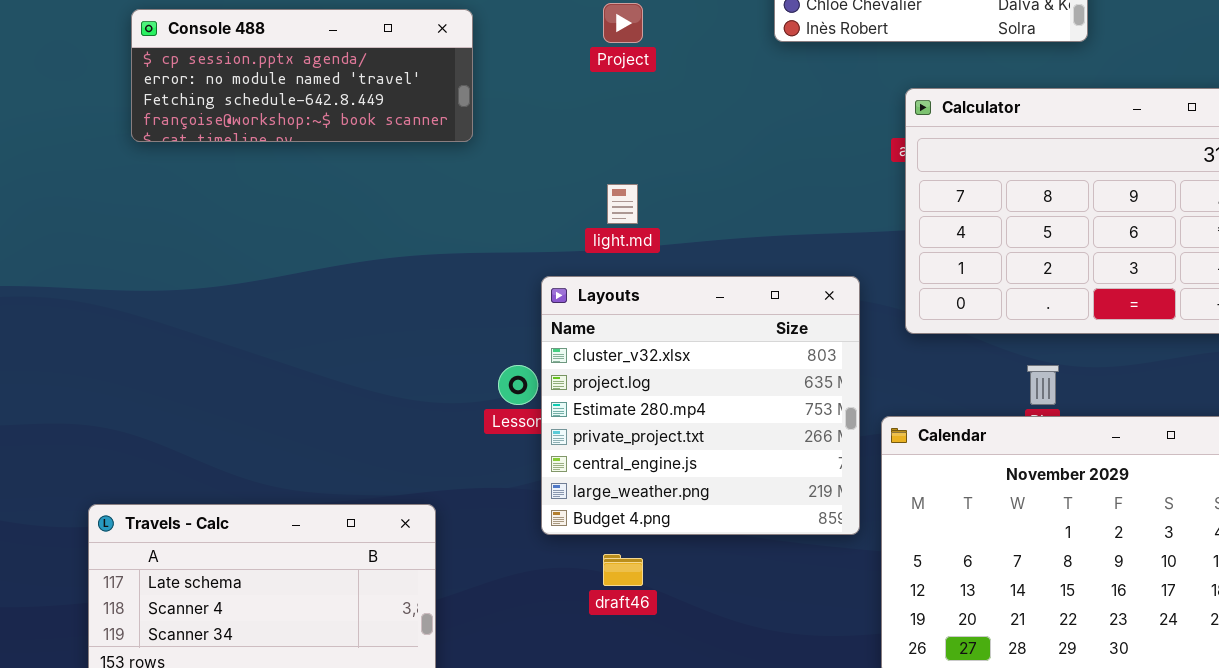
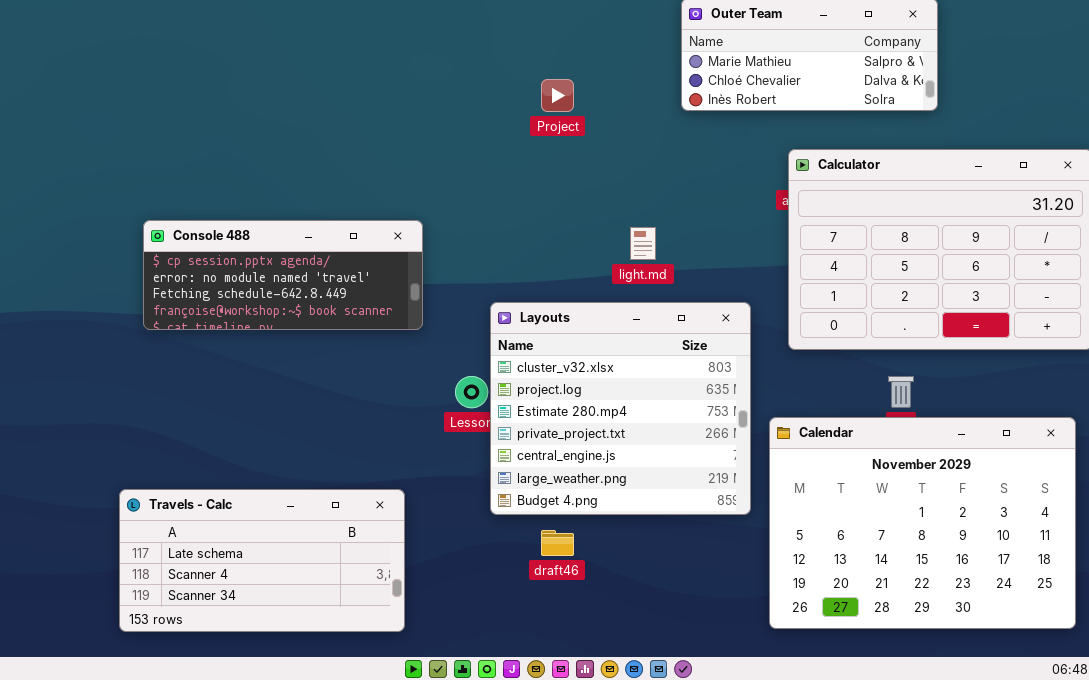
Console 488: [131,9,473,142] -> [143,220,423,330], moved
light.md: [607,184,638,224] -> [630,227,656,260], moved

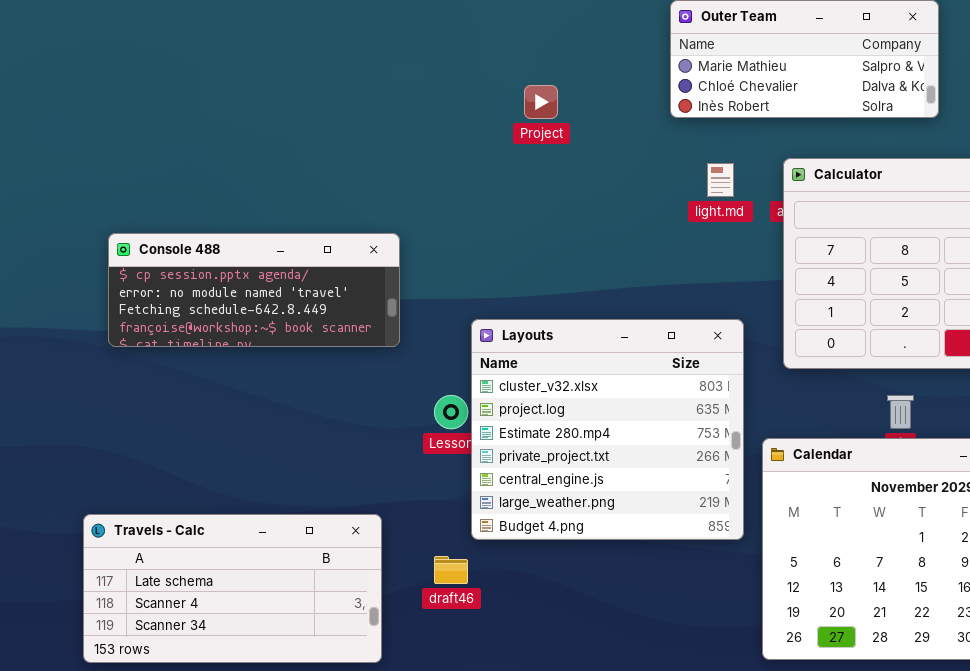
light.md: [630,227,656,260] -> [707,163,734,197], moved
draft46: [541,530,574,556] -> [434,556,468,584], moved

